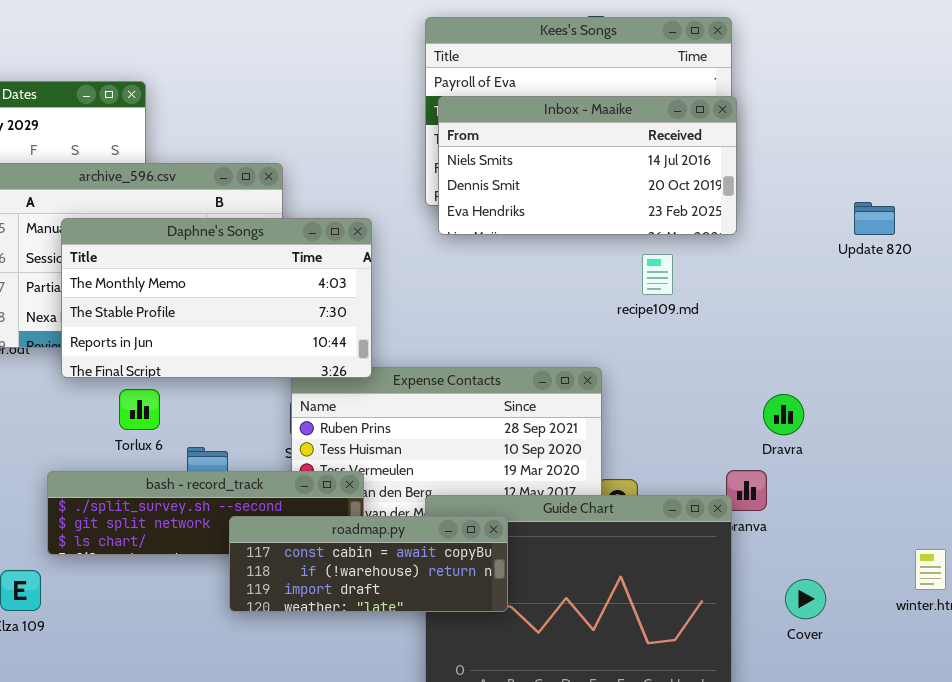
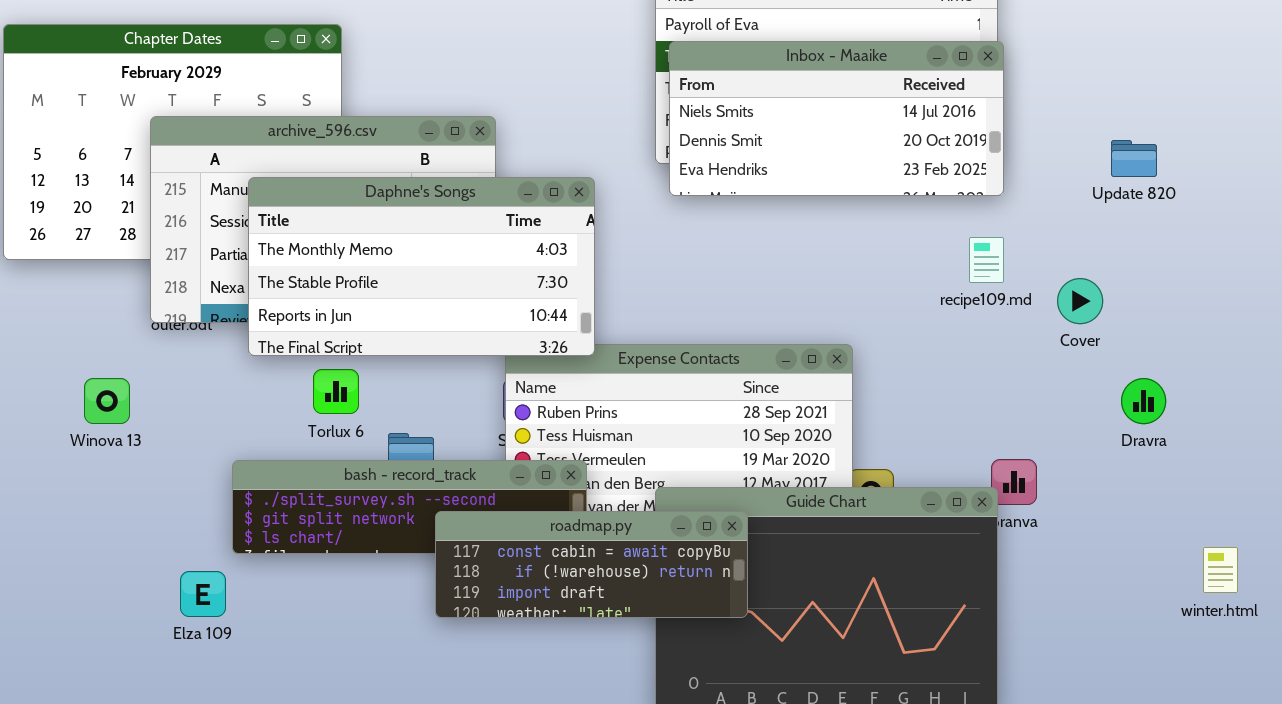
Update 820: [854,202,895,235] -> [1111,140,1157,177], moved
recipe109.md: [642,254,673,295] -> [969,237,1004,283], moved
Dravra: [763,394,804,435] -> [1121,378,1166,424], moved
Cover: [785,579,826,619] -> [1057,278,1103,324], moved

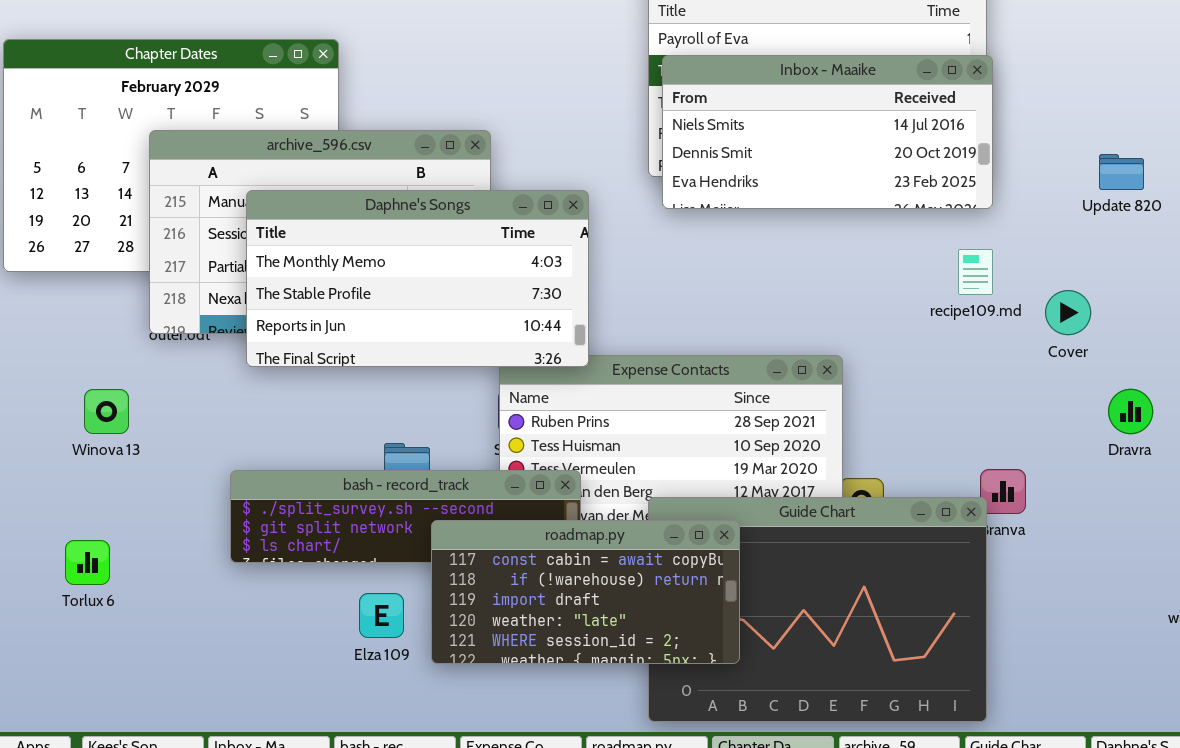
Torlux 6: [313,369,359,414] -> [65,540,110,585], moved
roadmap.py: [435,511,748,618] -> [431,520,740,664], resized
Elza 109: [180,571,226,617] -> [359,593,404,638], moved

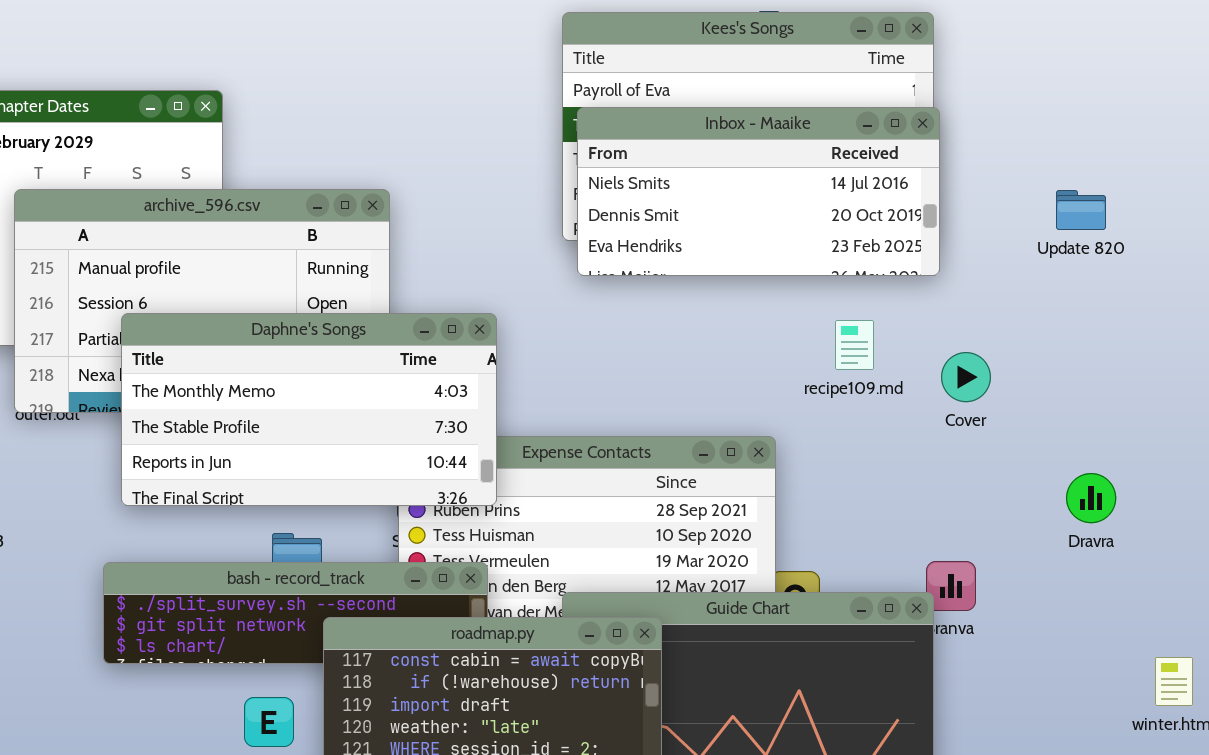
Update 820: [1099,154,1144,190] -> [1056,190,1106,230], moved
Daphne's Songs: [246,190,589,367] -> [121,313,497,506], moved
recipe109.md: [958,249,993,295] -> [835,320,874,370], moved
Cover: [1045,290,1091,335] -> [941,352,991,402], moved

